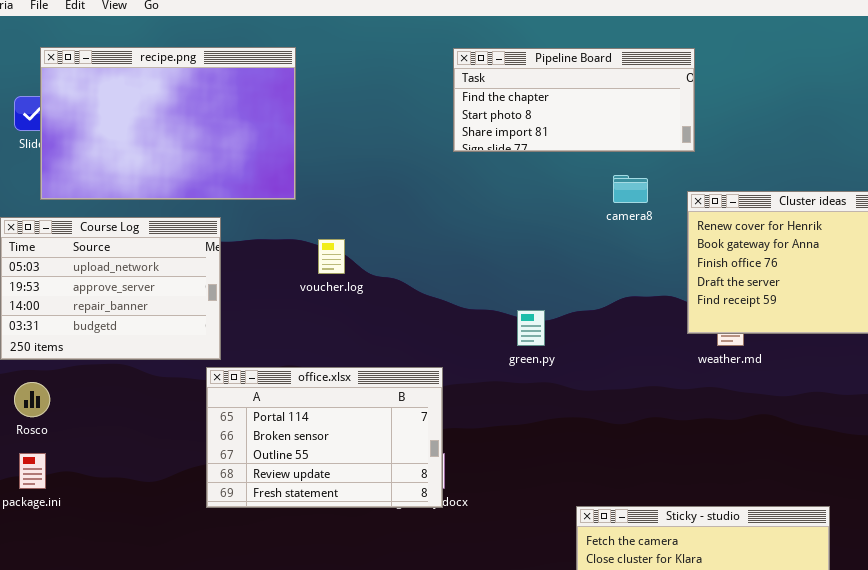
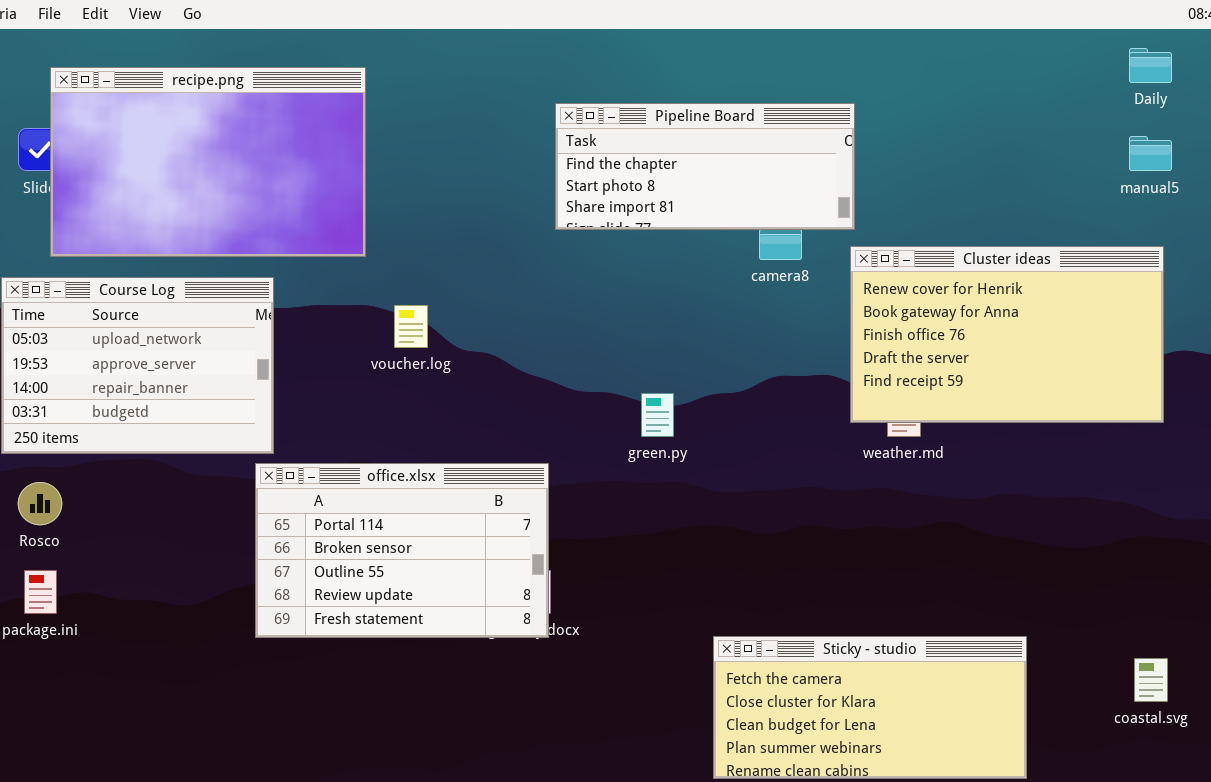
Pipeline Board: [453,48,695,152] -> [555,103,855,230], moved

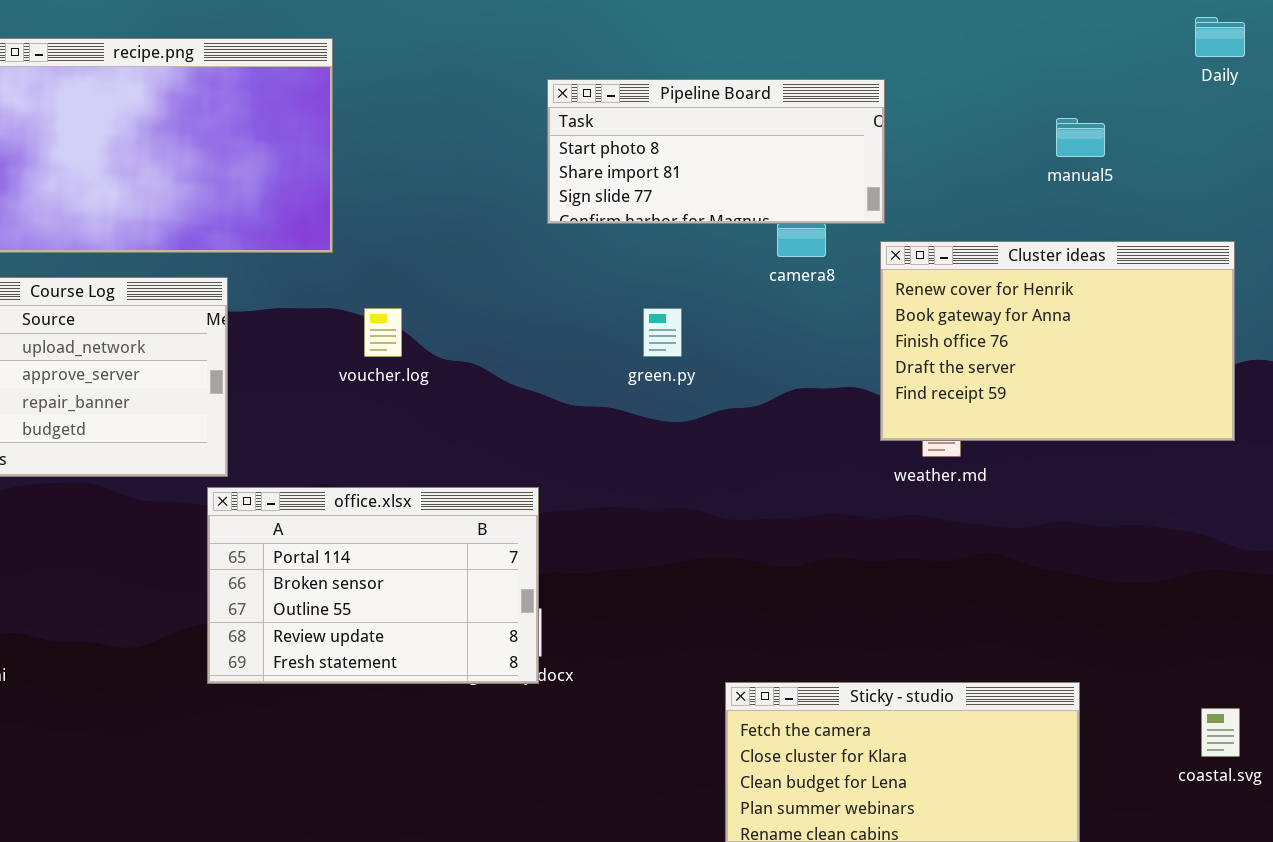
Pipeline Board: [555,103,855,230] -> [547,79,885,224], scrolled down 1 row
manual5: [1129,136,1172,171] -> [1056,118,1105,157], moved
green.py: [641,393,674,437] -> [643,308,682,357], moved

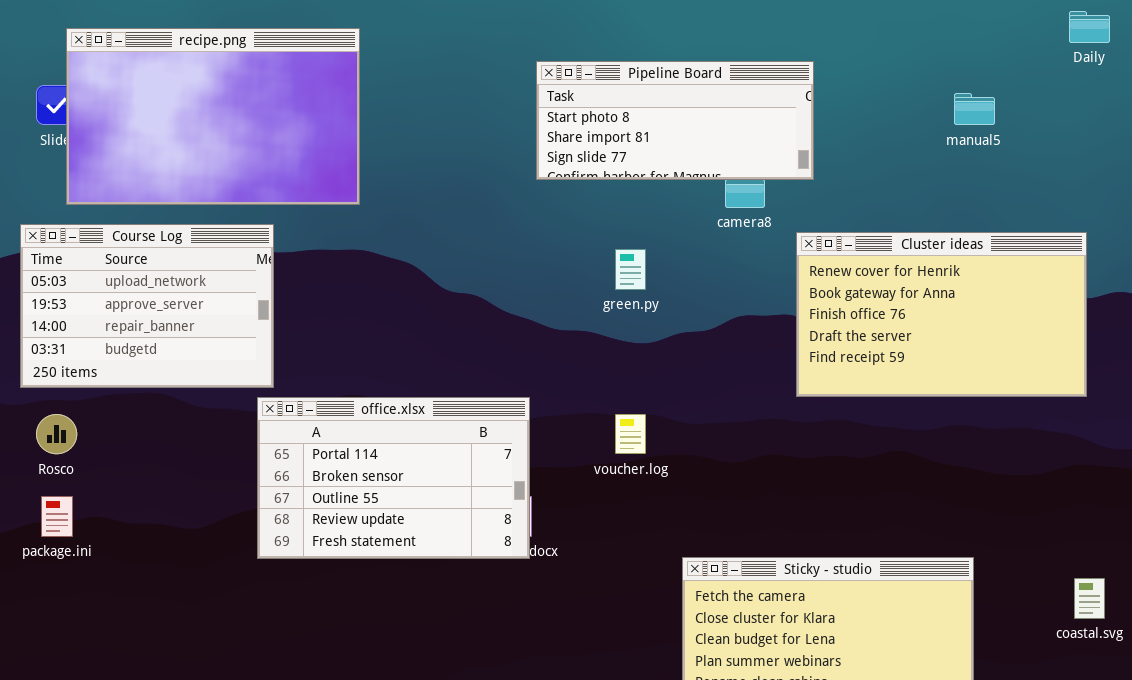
Cluster ideas: [880,241,1235,441] -> [796,232,1087,397], moved
voucher.log: [364,308,402,357] -> [615,414,646,454], moved

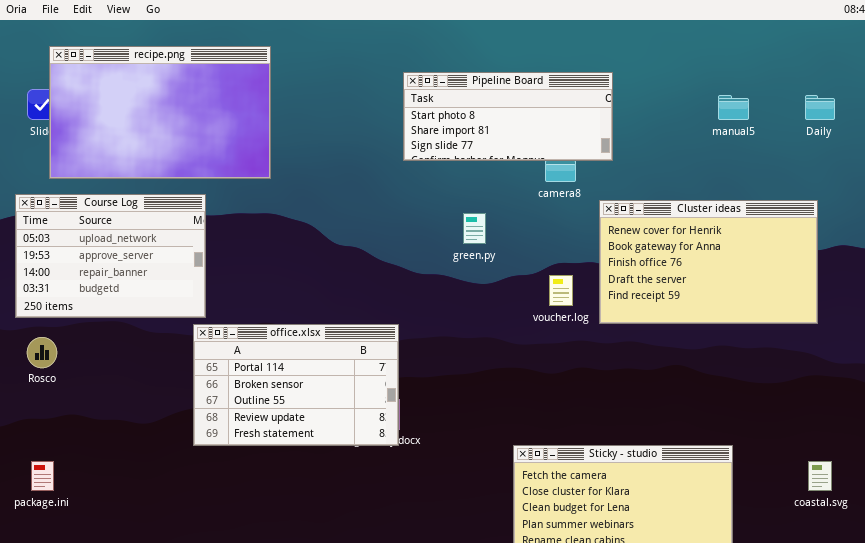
Daily: [1069,11,1110,43] -> [805,95,835,120], moved
voucher.log: [615,414,646,454] -> [549,275,573,306], moved
package.ini: [41,496,73,537] -> [31,461,54,491], moved

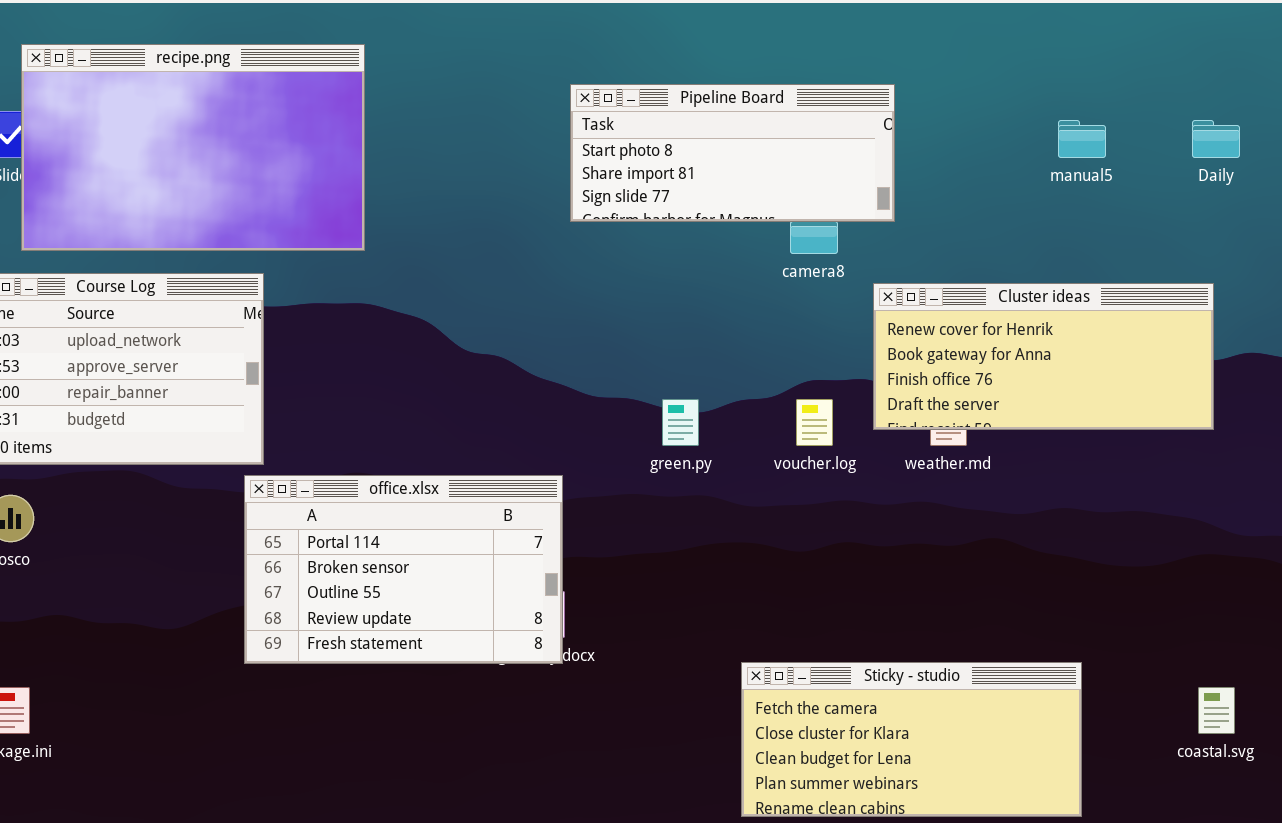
Cluster ideas: [599,200,818,324] -> [873,283,1214,430], resized
green.py: [463,213,486,244] -> [662,399,699,446], moved

